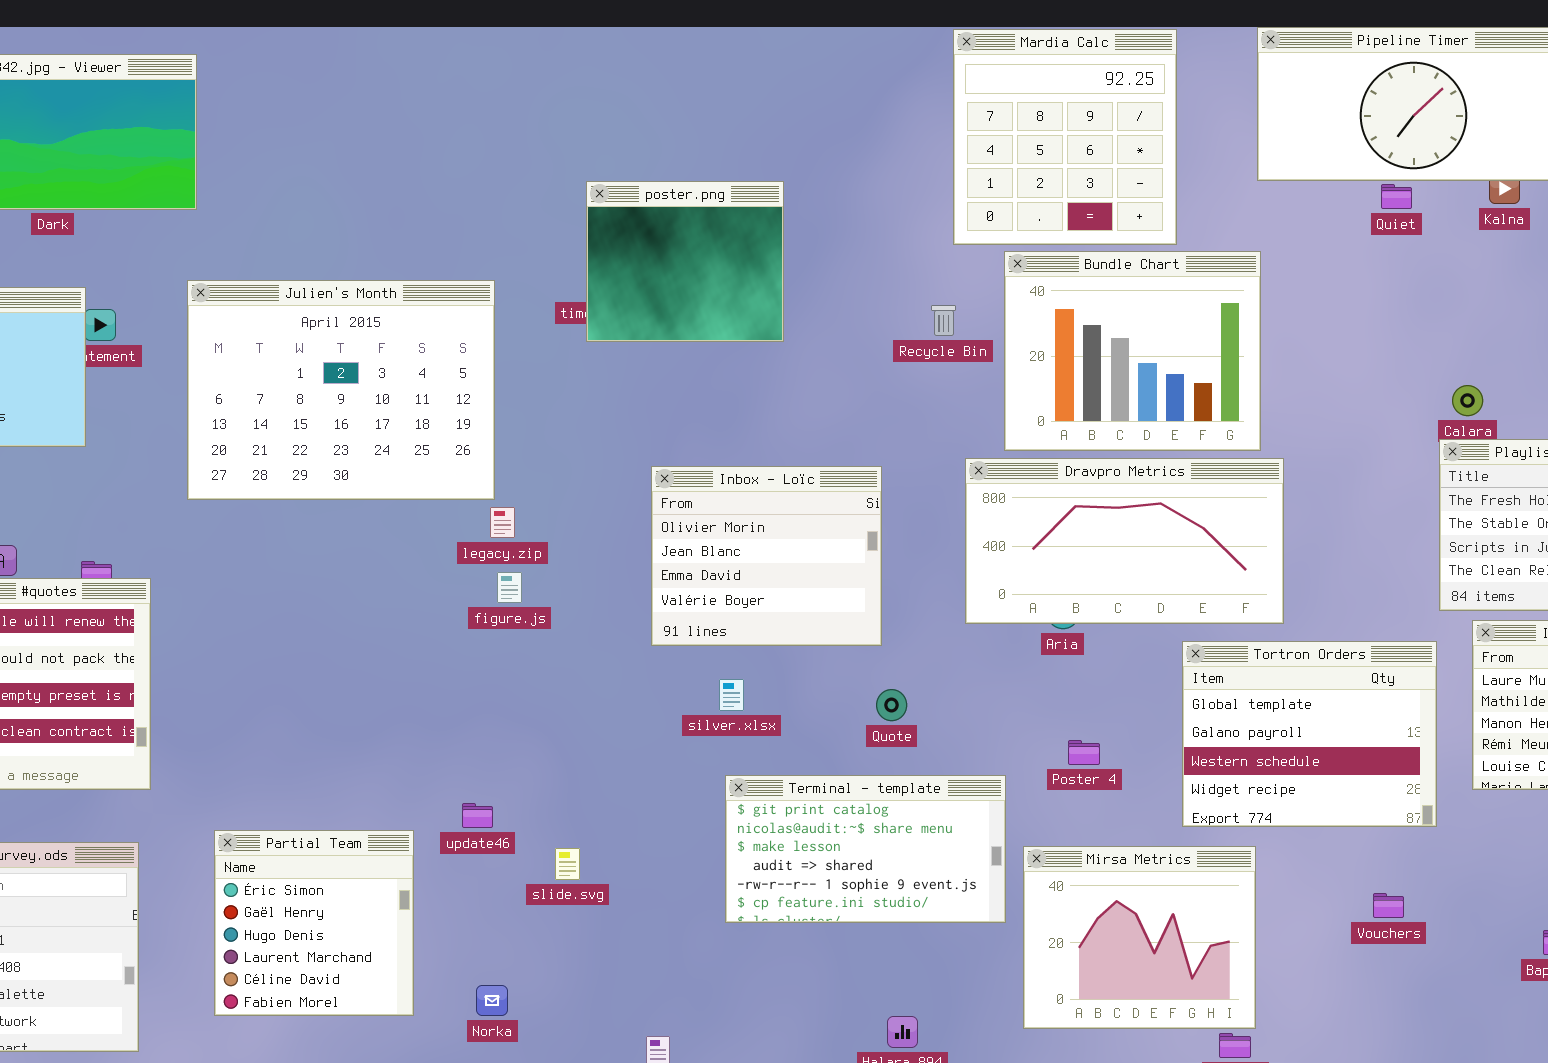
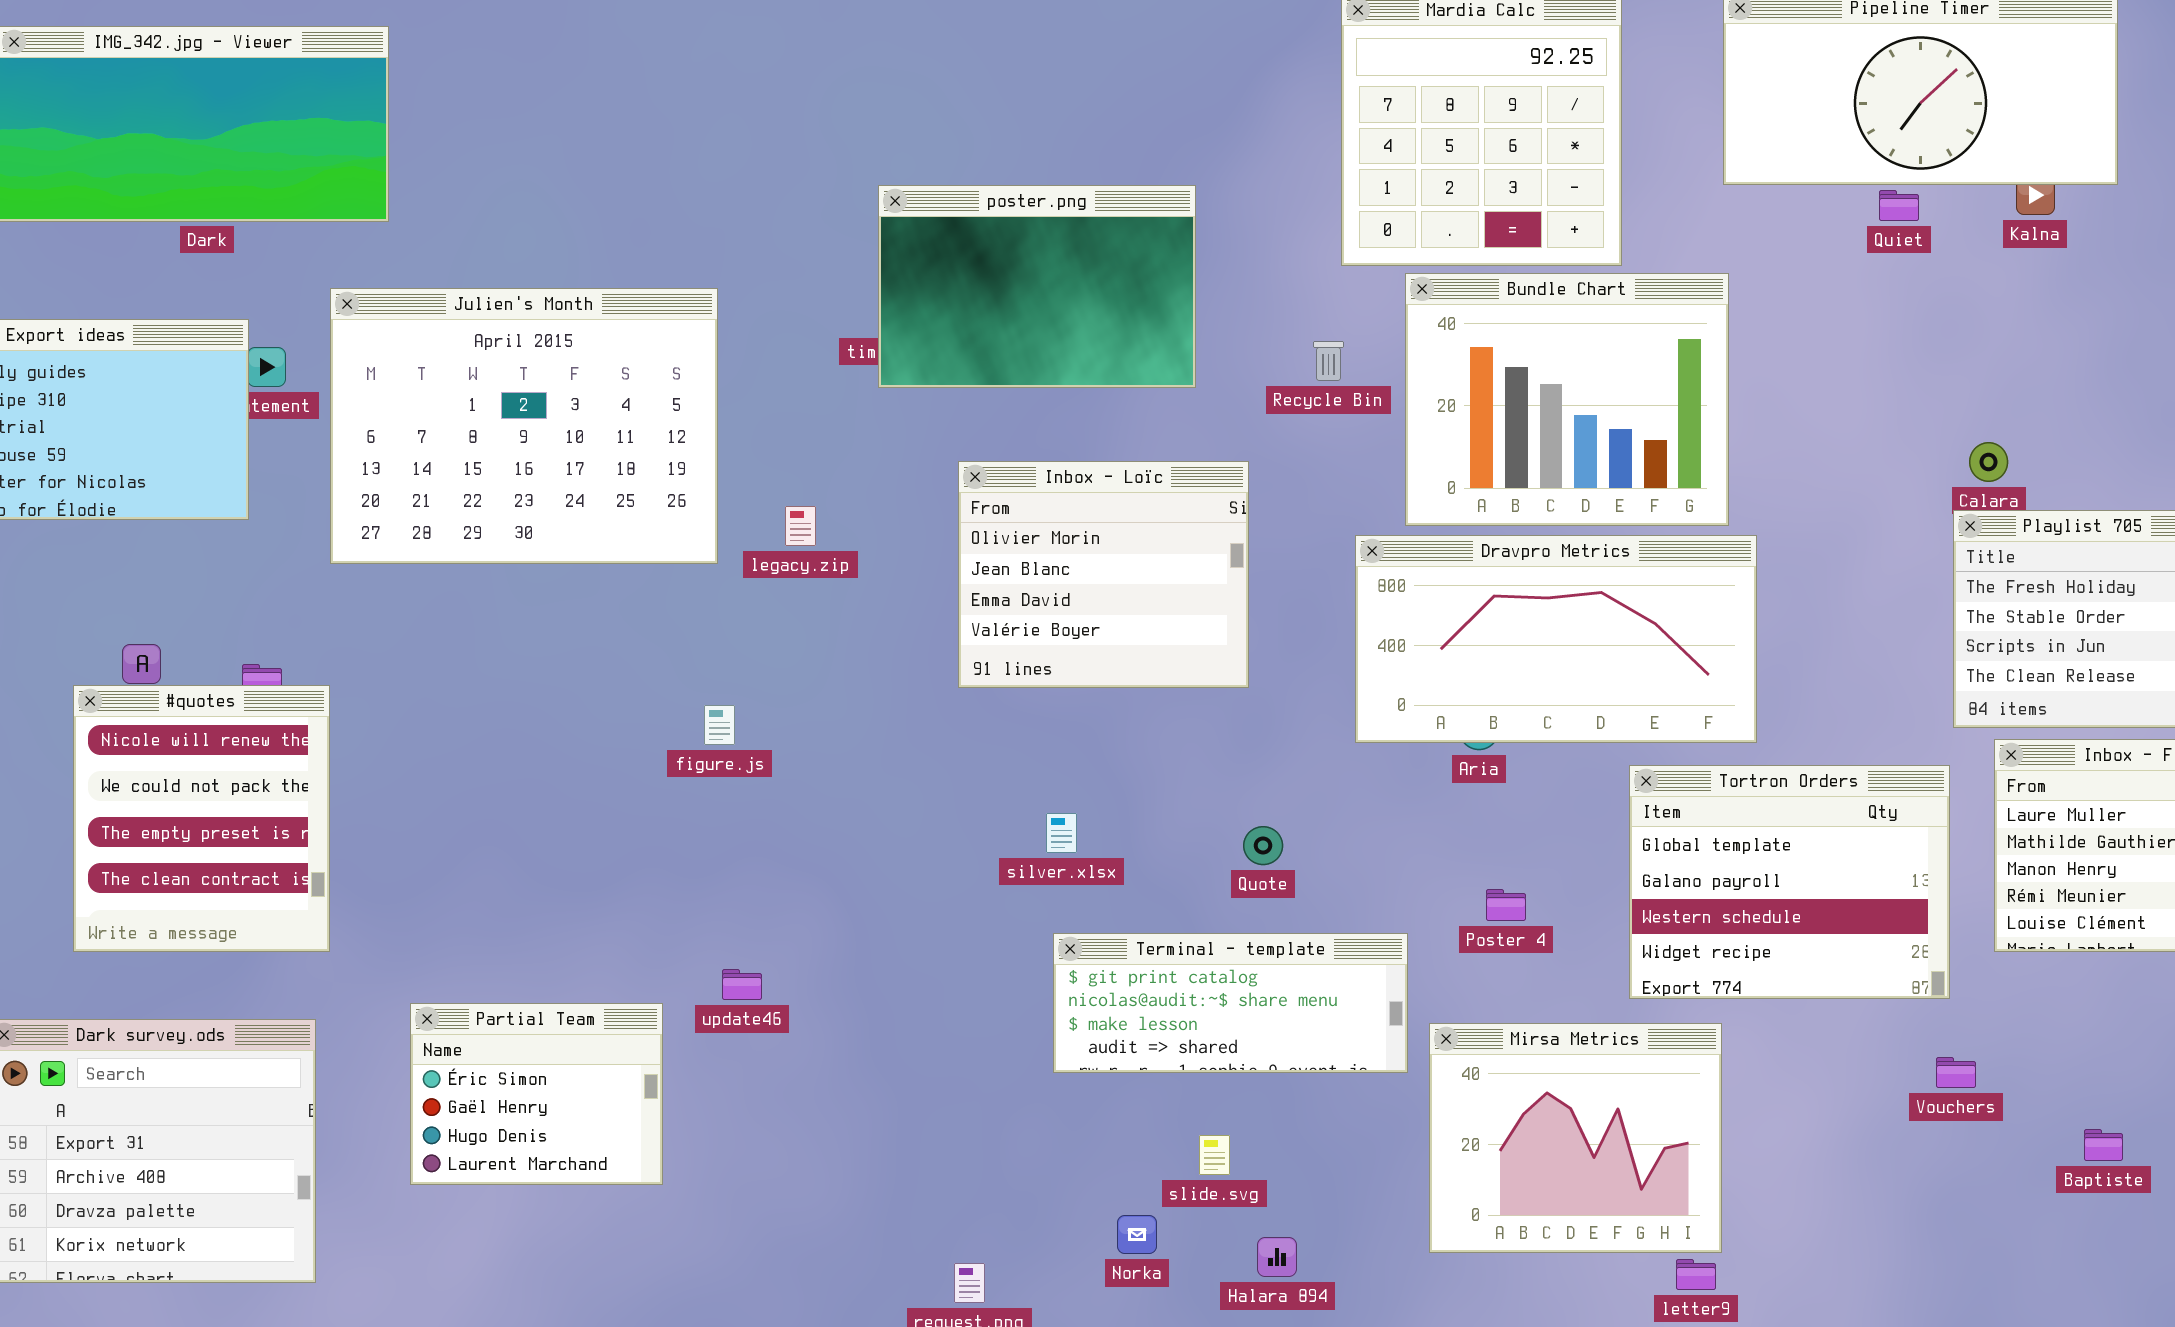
poster.png: [586,181,784,342] -> [878,185,1196,388], resized
Julien's Month: [187,280,495,500] -> [330,288,718,564], moved
Inbox - Loïc: [651,466,882,646] -> [958,461,1249,688], moved
legacy.zip: [490,507,515,538] -> [785,506,816,546], moved
figure.js: [497,572,522,603] -> [704,705,735,745], moved
Terminal - template: [725,775,1006,923] -> [1053,933,1408,1073], resized
Partial Team: [214,830,414,1016] -> [410,1003,663,1185], resized
slide.svg: [555,848,580,880] -> [1199,1135,1230,1175], moved
Vouchers: [1373,893,1404,918] -> [1936,1057,1976,1088], moved
Norka: [476,985,508,1016] -> [1117,1215,1157,1254], moved

